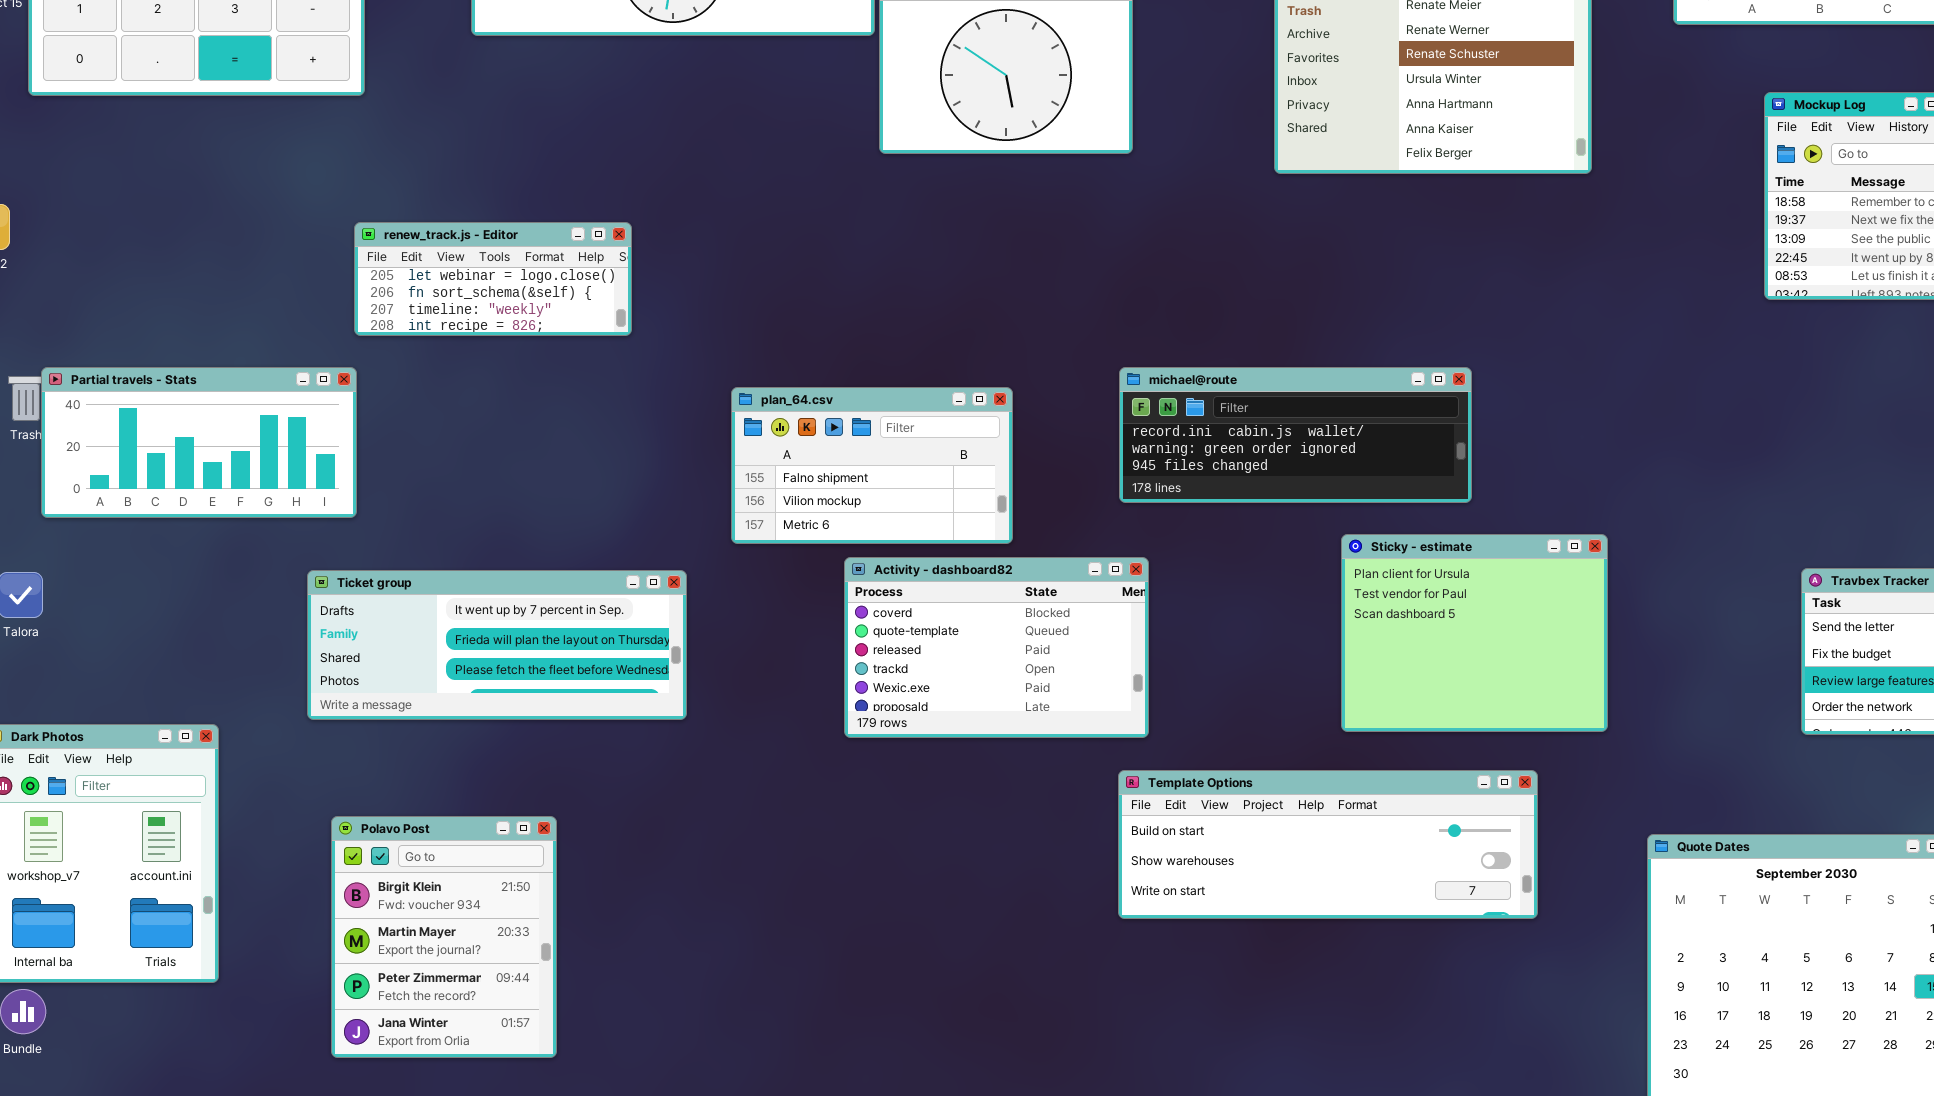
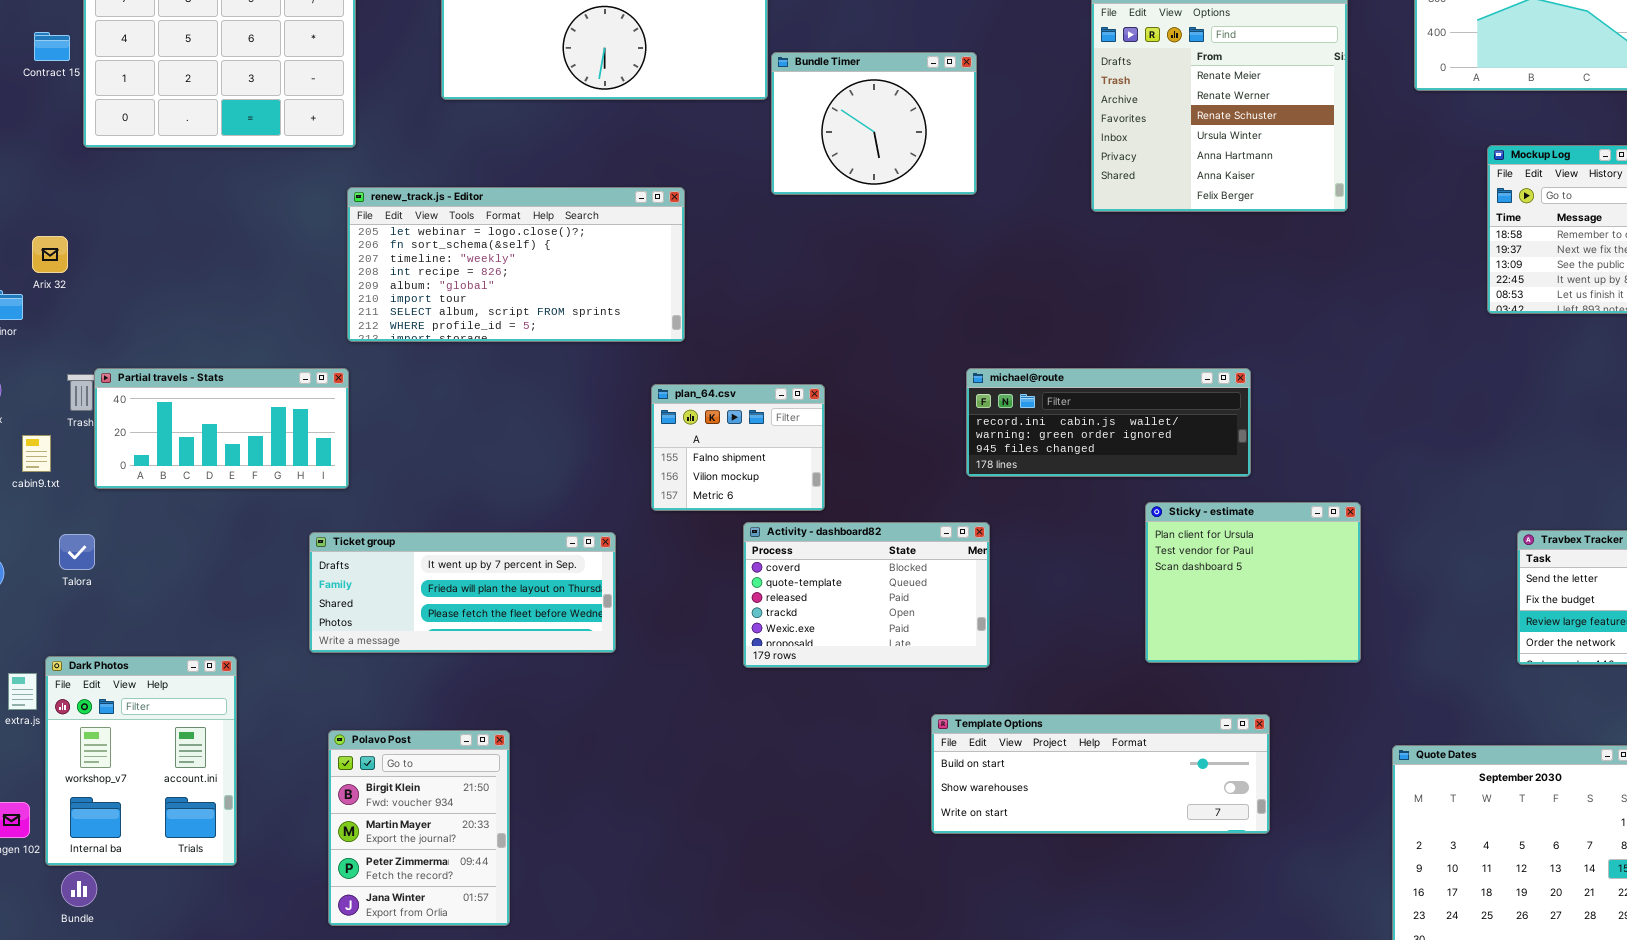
renew_track.js - Editor: [354,222,632,336] -> [347,187,685,342], resized
plan_64.csv: [731,387,1013,544] -> [651,384,825,511], resized
Template Options: [1118,770,1538,919] -> [931,714,1270,834], moved

